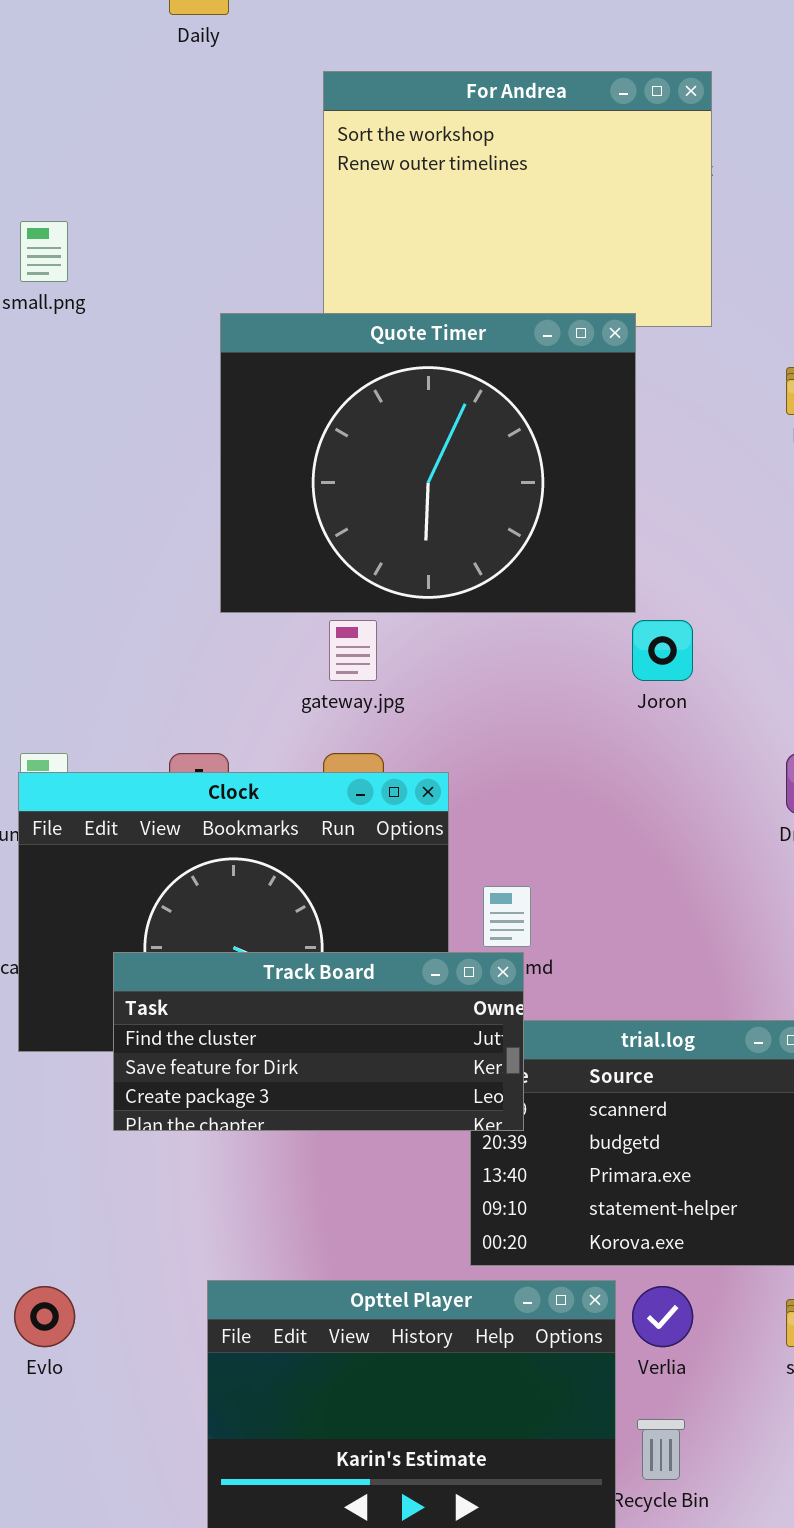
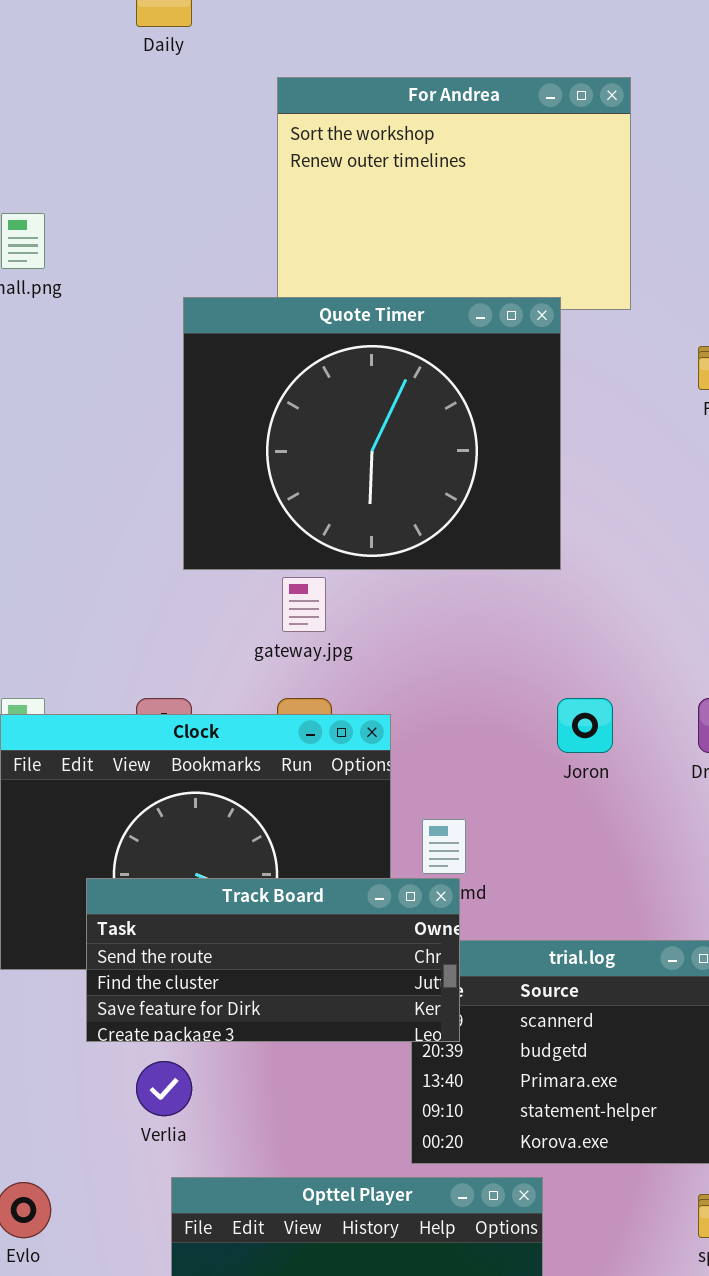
Joron: [632,620,693,681] -> [557,698,613,753], moved
Track Board: [113,952,524,1131] -> [86,878,460,1042], scrolled up 1 row
Verlia: [632,1286,693,1347] -> [136,1061,192,1116], moved

